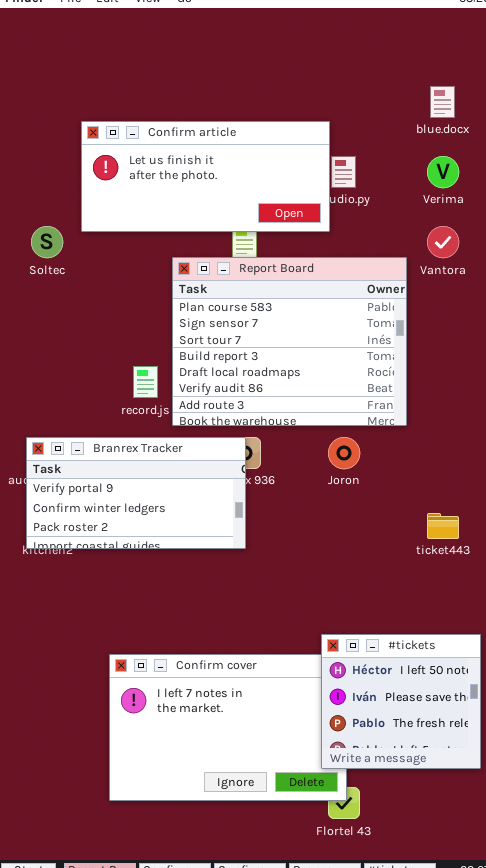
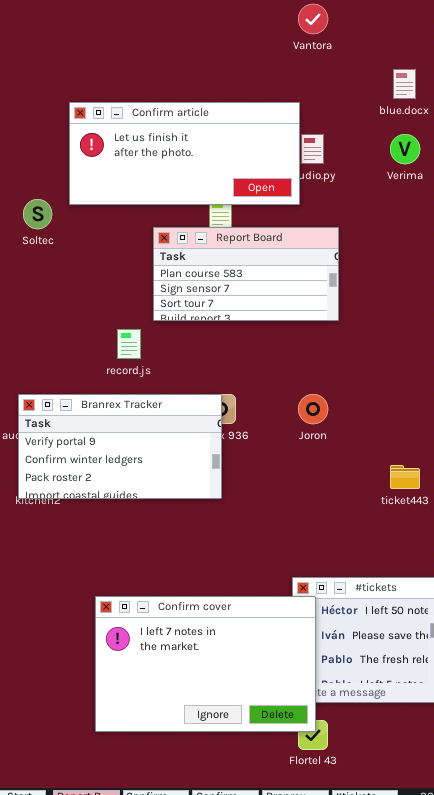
Vantora: [427,226,459,258] -> [298,4,328,34], moved
Report Board: [172,257,407,426] -> [153,227,339,321], resized
Confirm cover: [109,654,347,801] -> [95,596,316,732], raised

